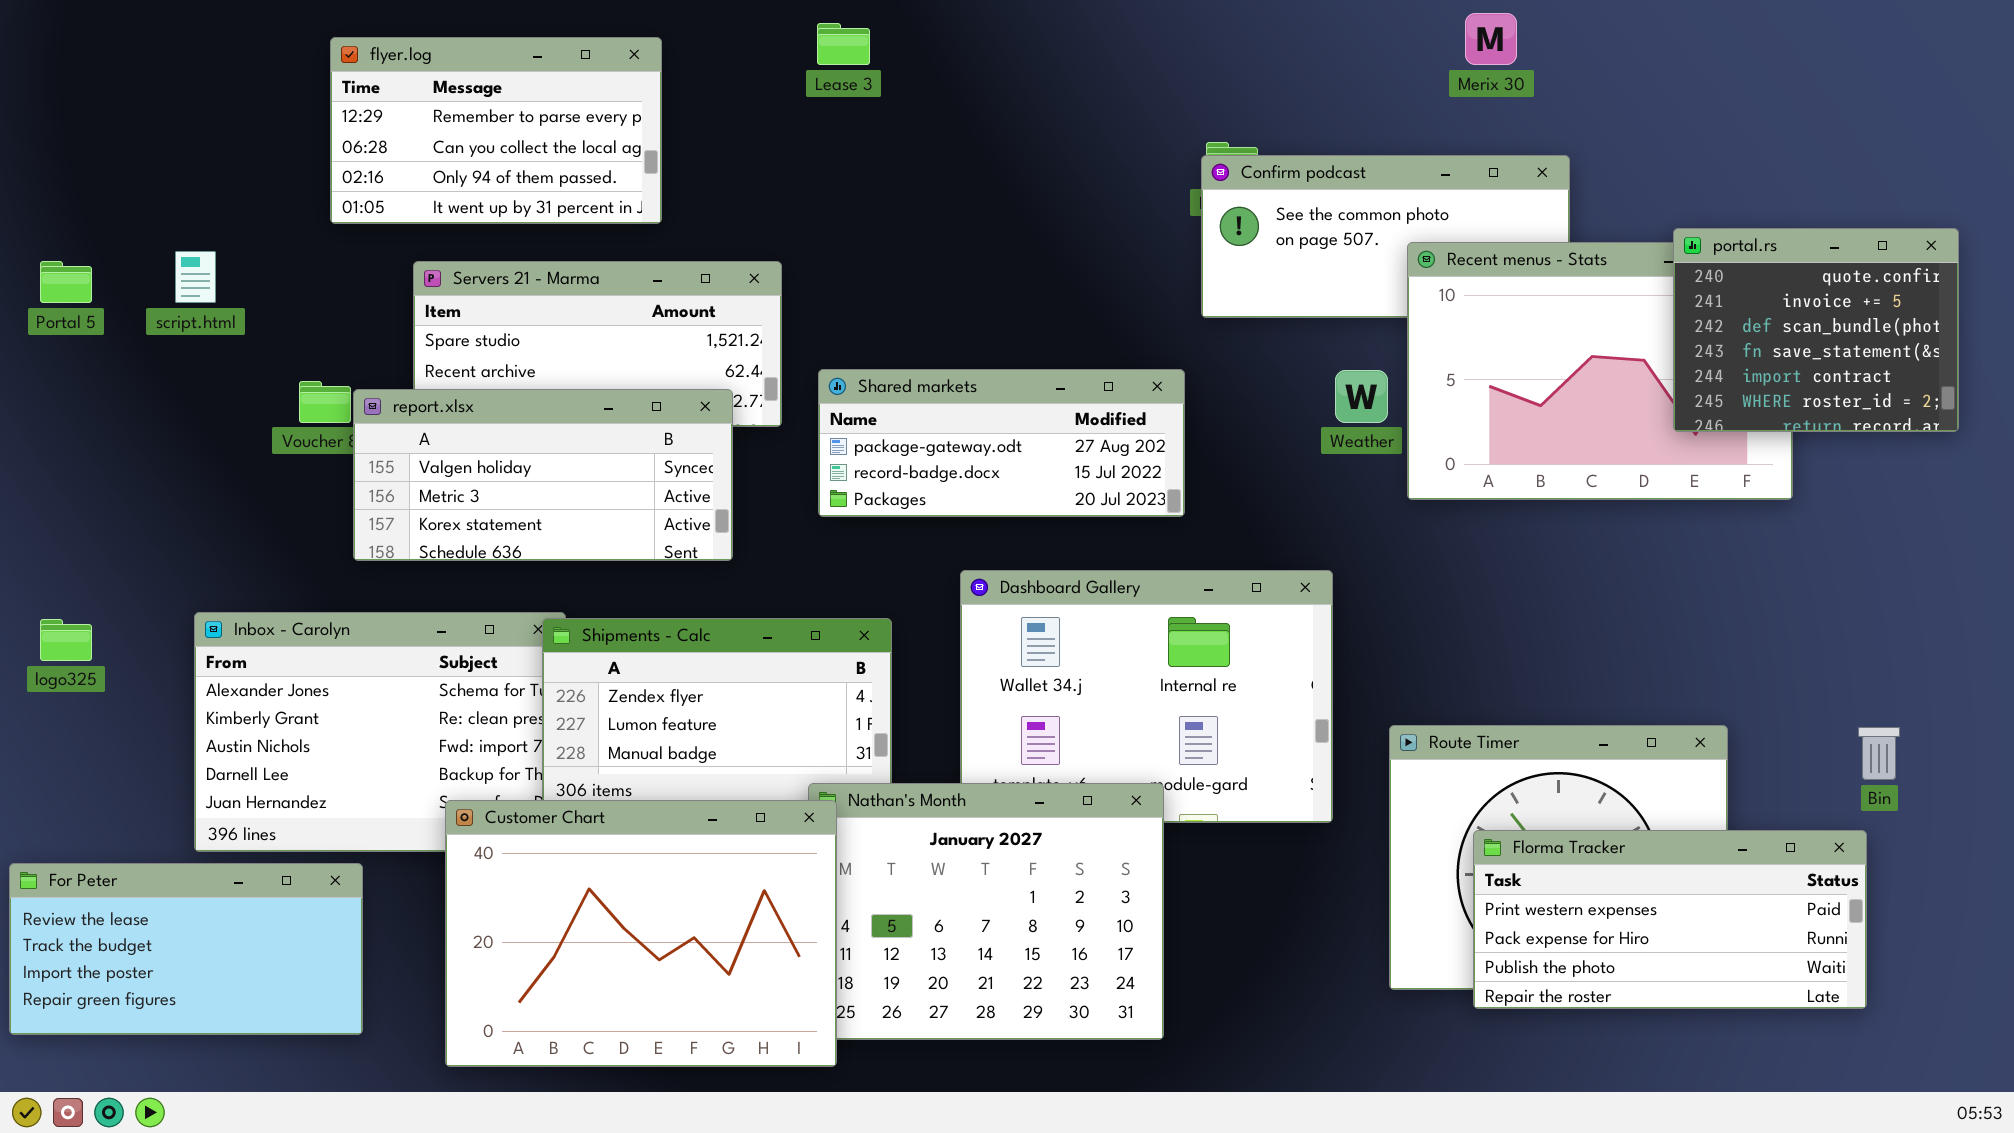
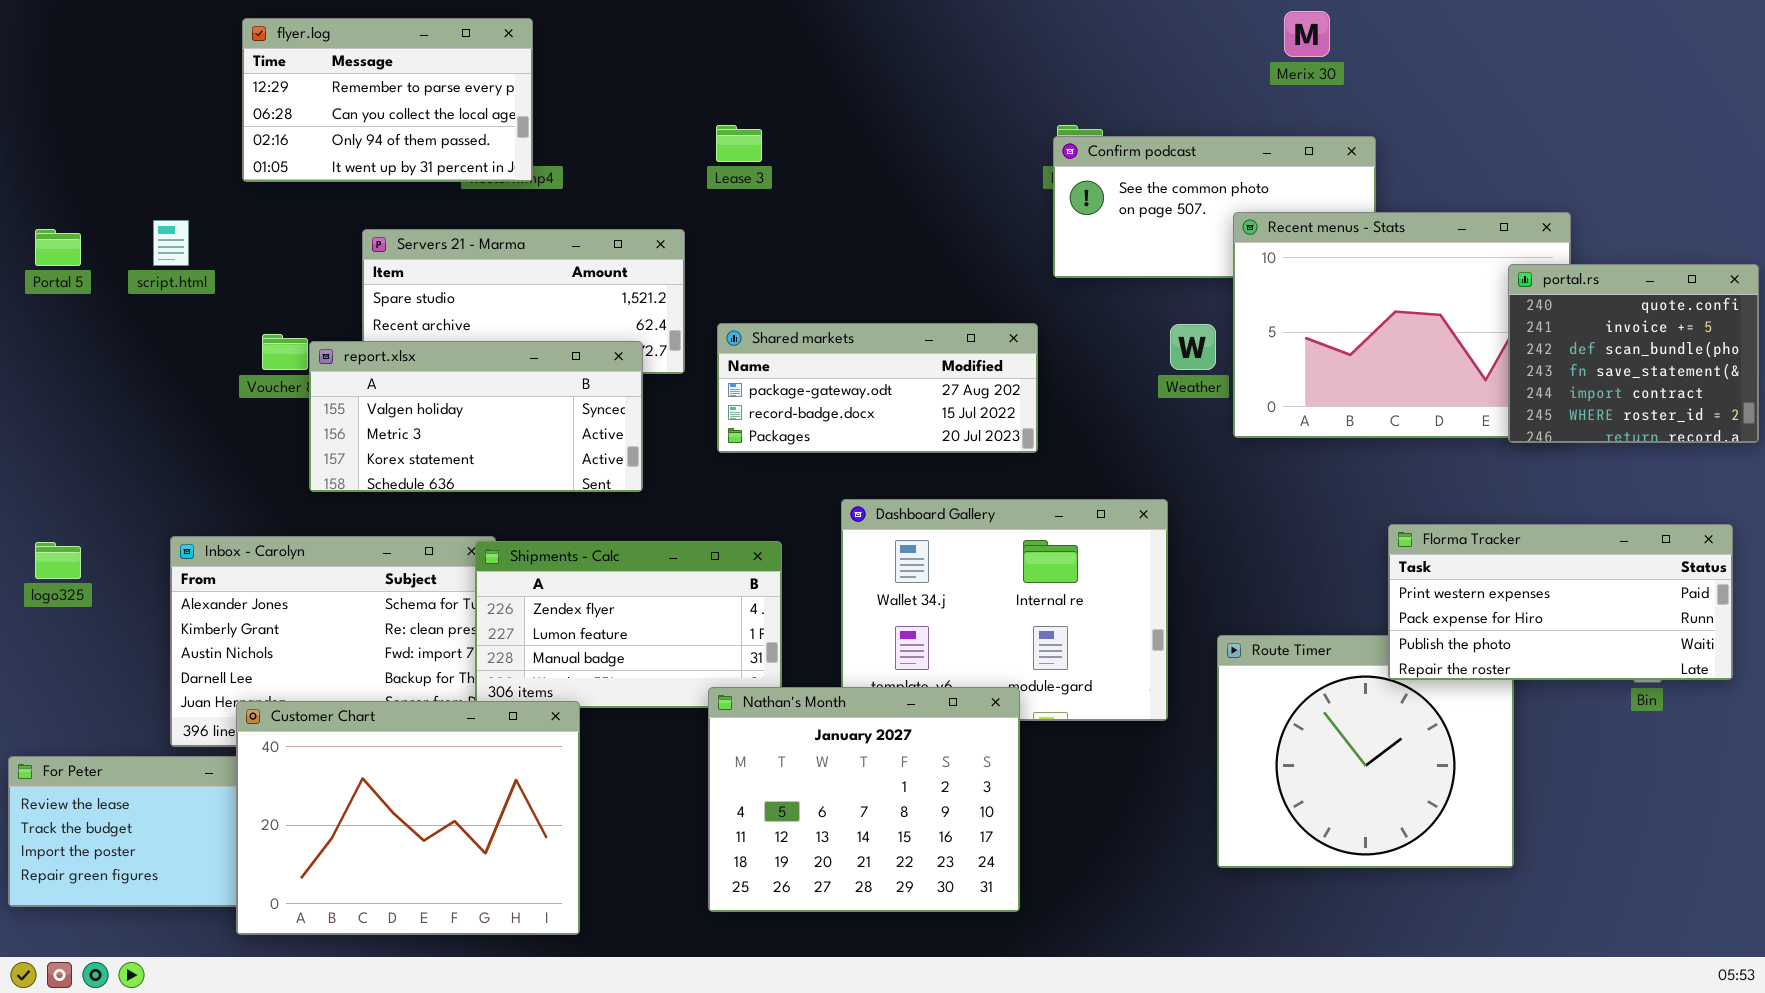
Lease 3: [817,23,870,65] -> [716,125,762,162], moved
flyer.log: [330,37,662,224] -> [242,18,533,182], moved
portal.rs: [1673,228,1959,432] -> [1508,264,1759,443], moved
Customer Chart: [445,800,837,1067] -> [236,701,580,935], moved
Florma Tracker: [1473,830,1867,1009] -> [1388,524,1733,680], moved

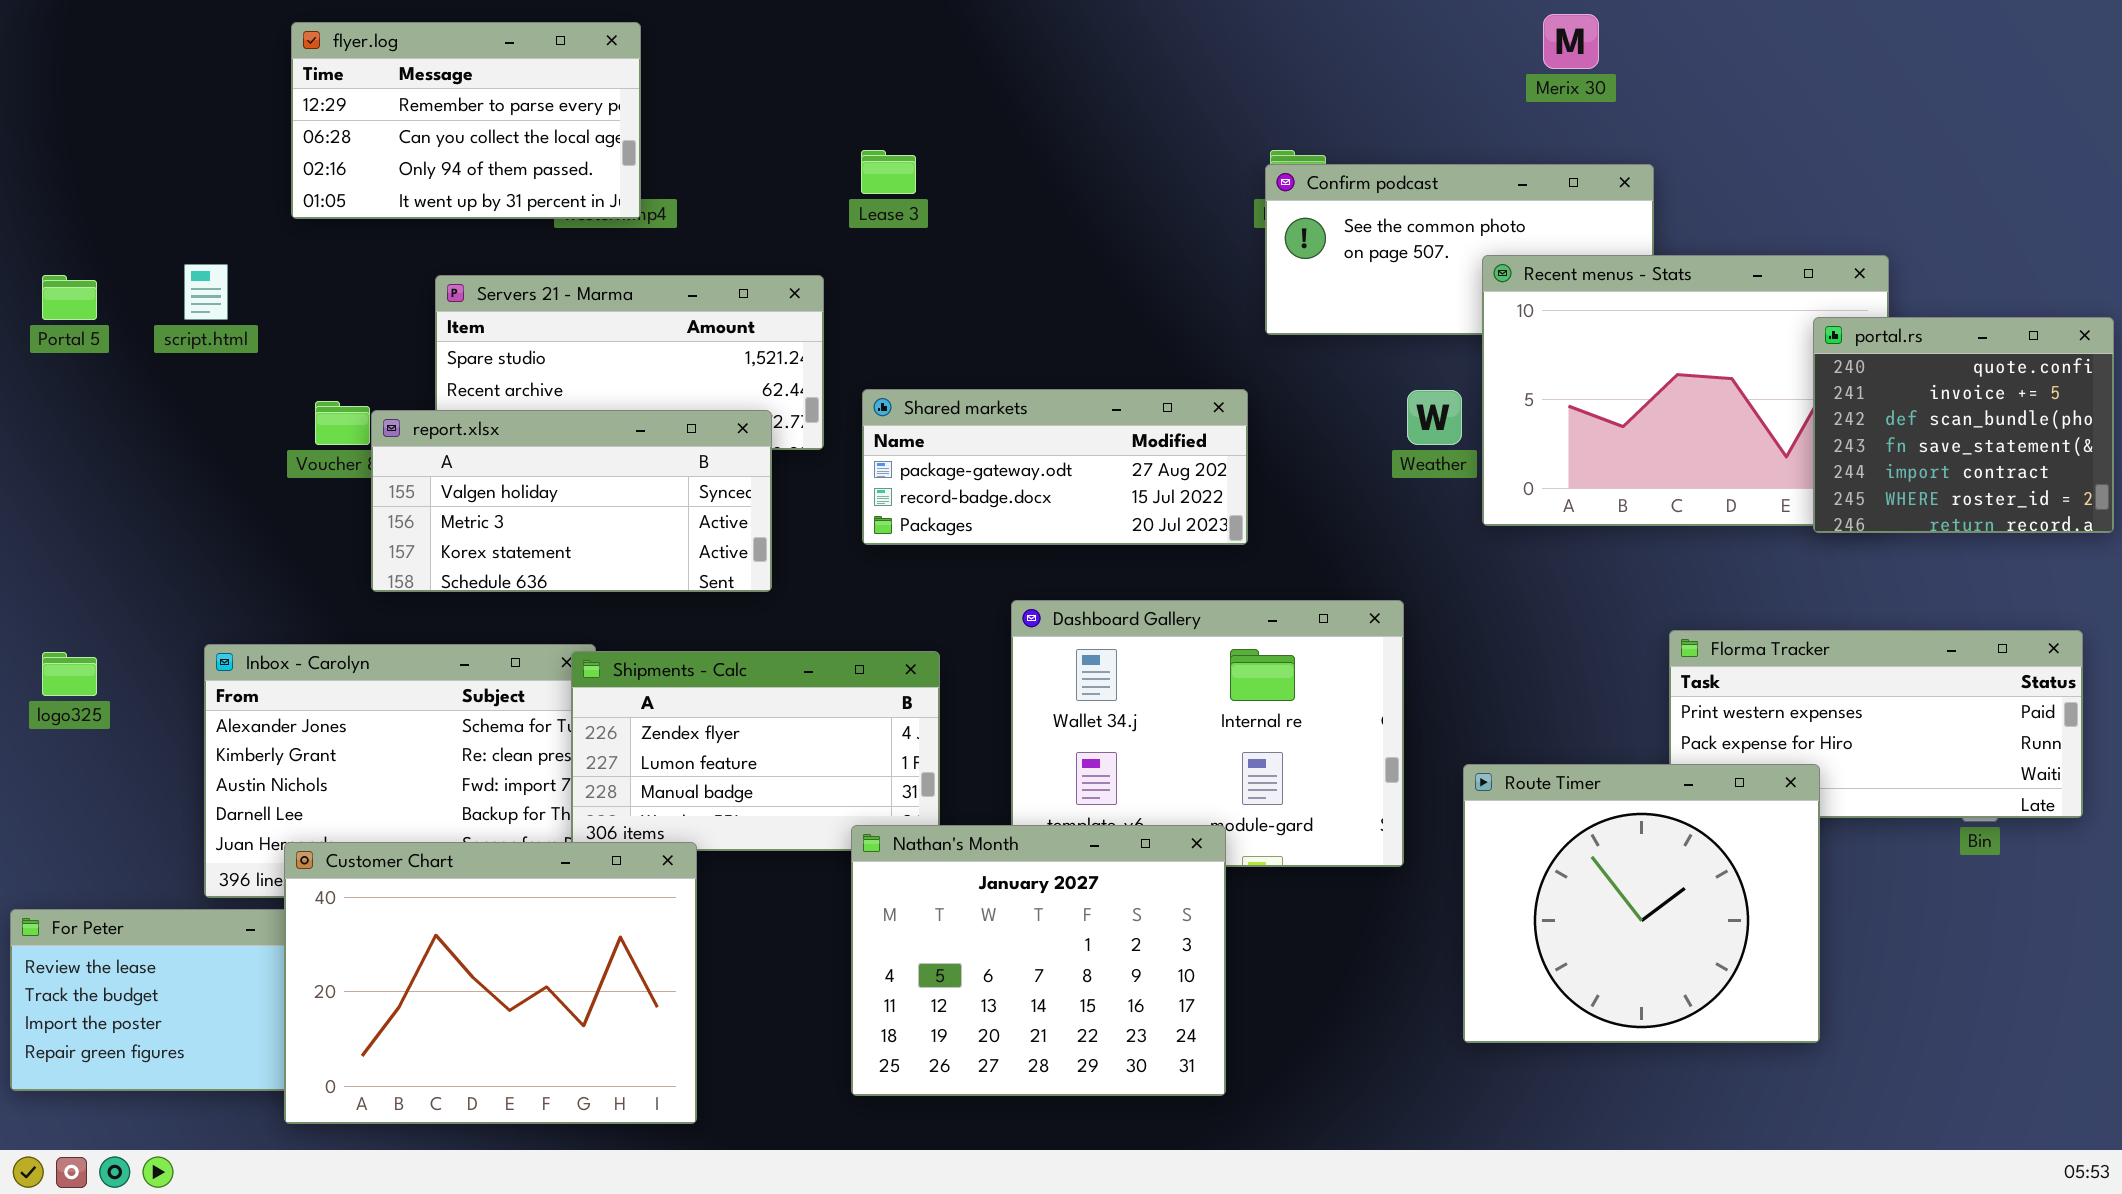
Route Timer: [1217,635,1514,868] -> [1463,764,1820,1043], raised

